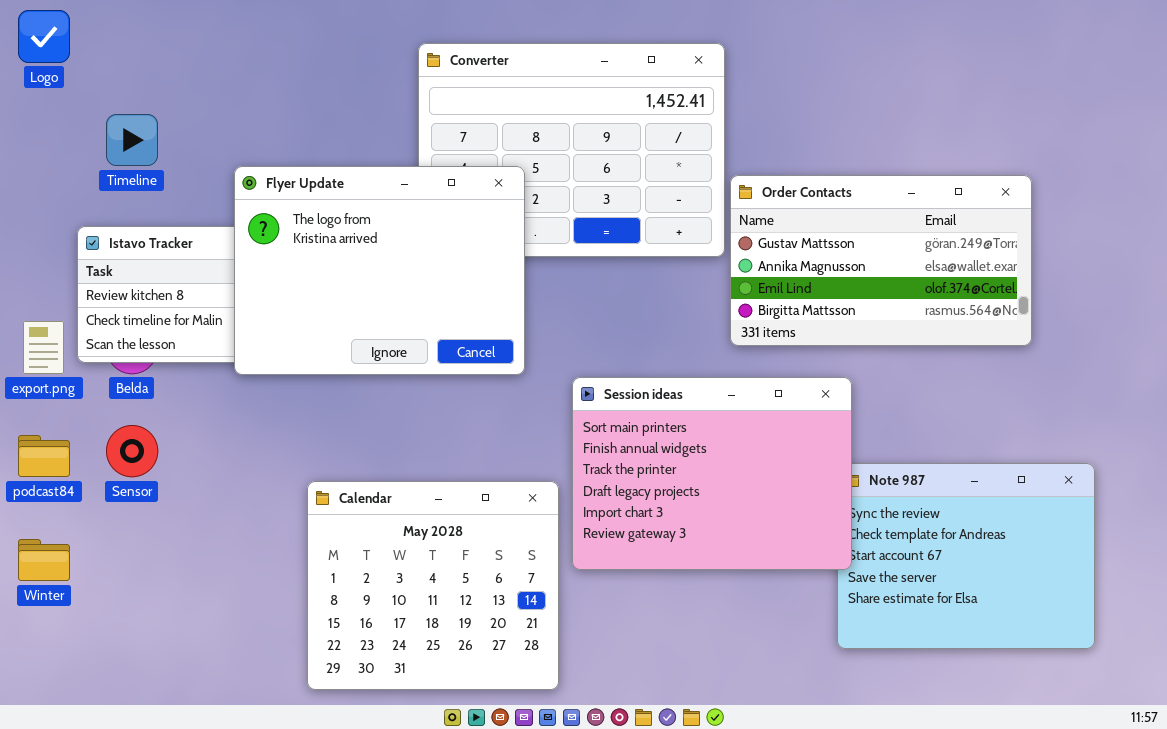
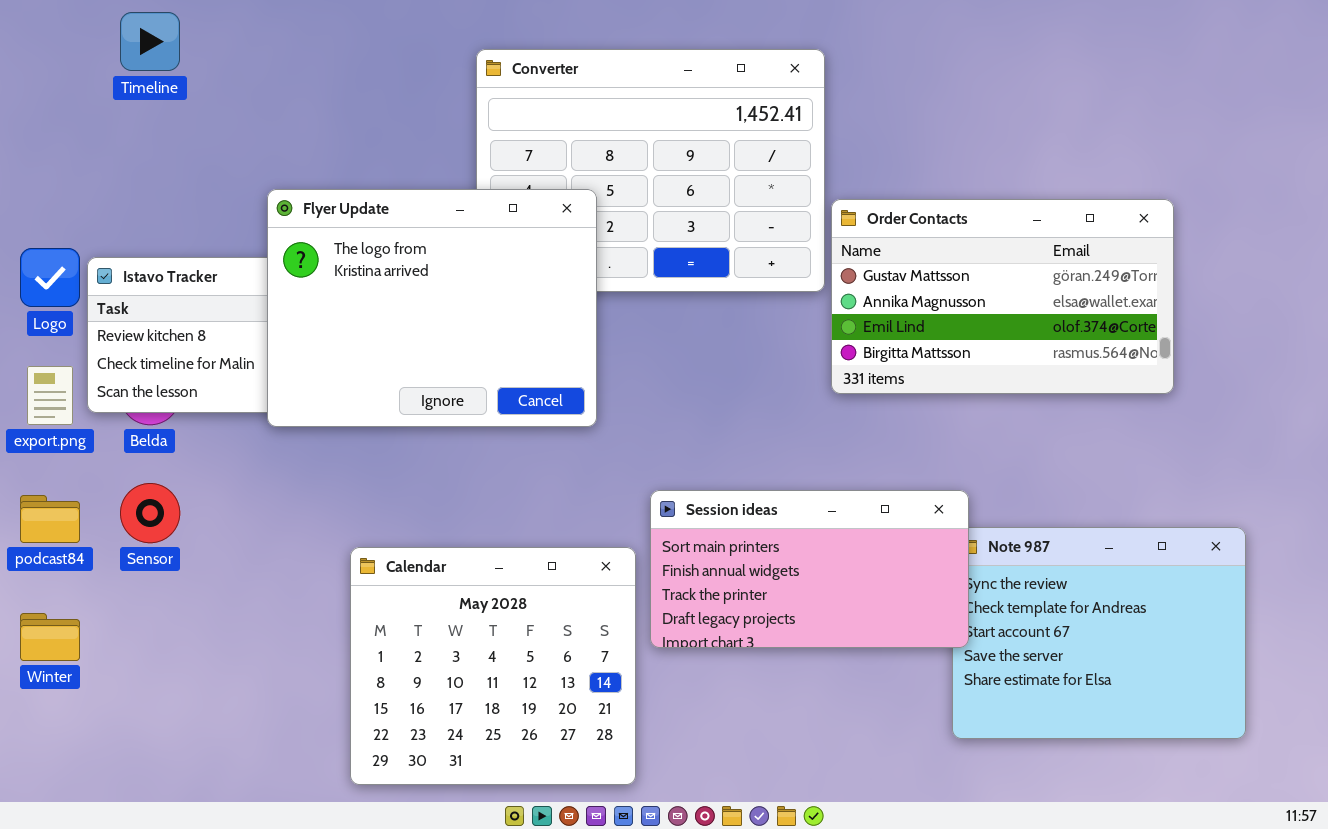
Logo: [18,10,70,63] -> [20,248,80,307], moved
Timeline: [106,114,158,166] -> [120,12,180,71], moved
Session ideas: [572,377,852,570] -> [650,490,969,648], resized

